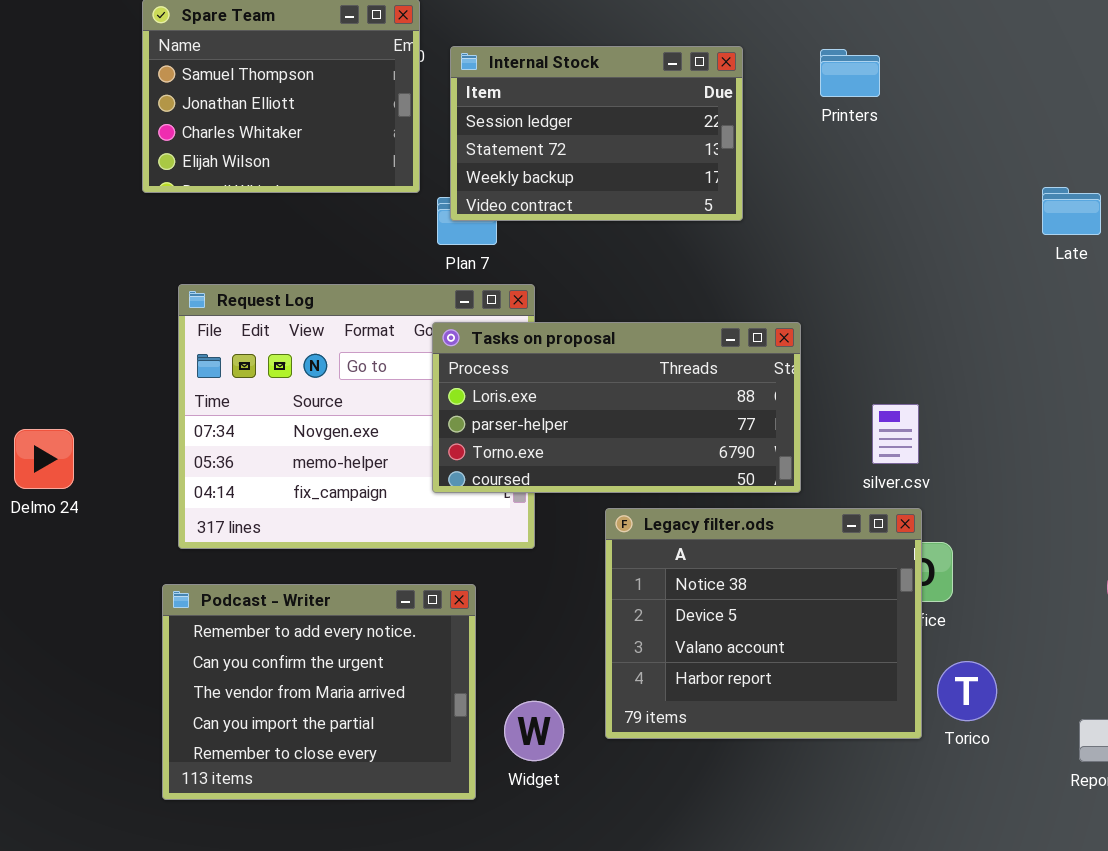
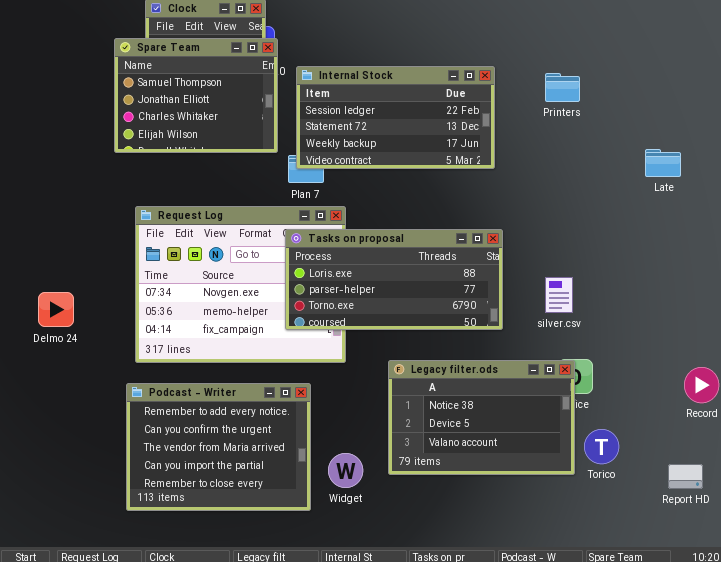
Internal Stock: [450,46,743,221] -> [296,66,495,169], resized
Printers: [820,49,880,97] -> [545,73,580,102], moved
Legacy filter.ods: [605,508,922,739] -> [388,360,575,475], resized

